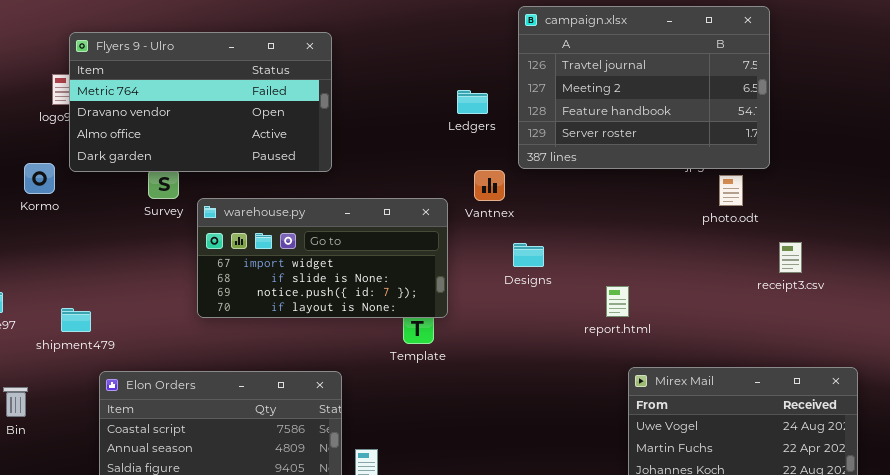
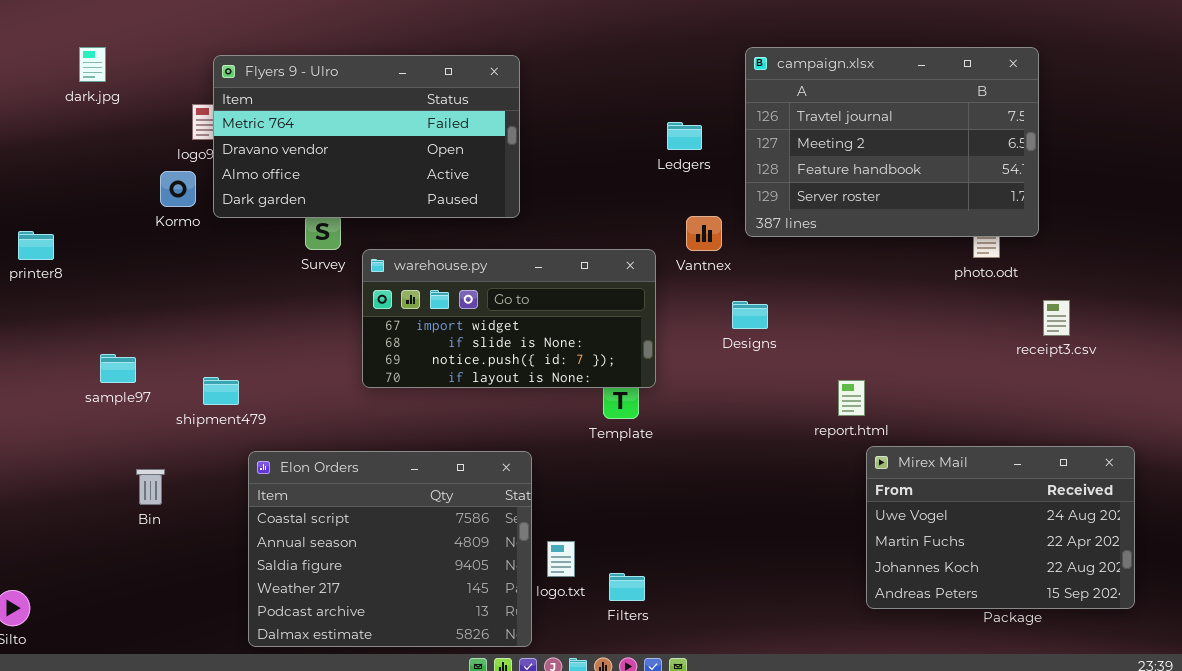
campaign.xlsx: [518,6,770,169] -> [745,47,1039,237], moved
Kormo: [24,163,55,194] -> [160,171,196,207], moved
report.html: [606,286,629,317] -> [838,380,865,416], moved

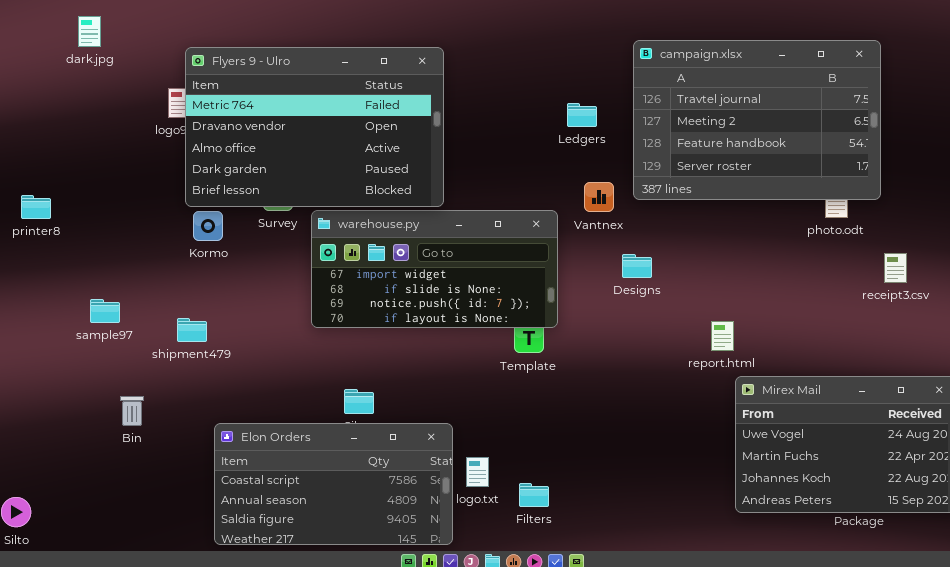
dark.jpg: [79,47,106,82] -> [78,16,101,47], moved
Flyers 9 - Ulro: [213,55,520,218] -> [185,47,444,207], resized
Kormo: [160,171,196,207] -> [193,211,223,241], moved
Elon Orders: [248,451,532,647] -> [214,423,453,545], resized

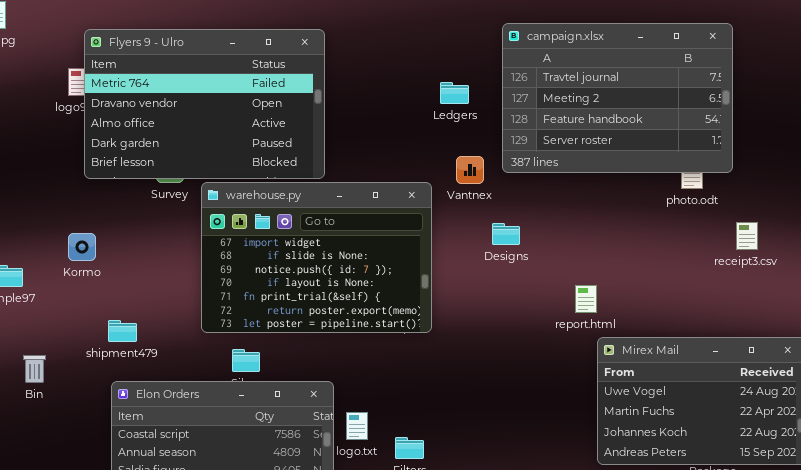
warehouse.py: [311,210,558,328] -> [201,182,432,333], resized
Kormo: [193,211,223,241] -> [68,233,96,261], moved
shipment479: [177,318,207,342] -> [108,320,137,342], moved

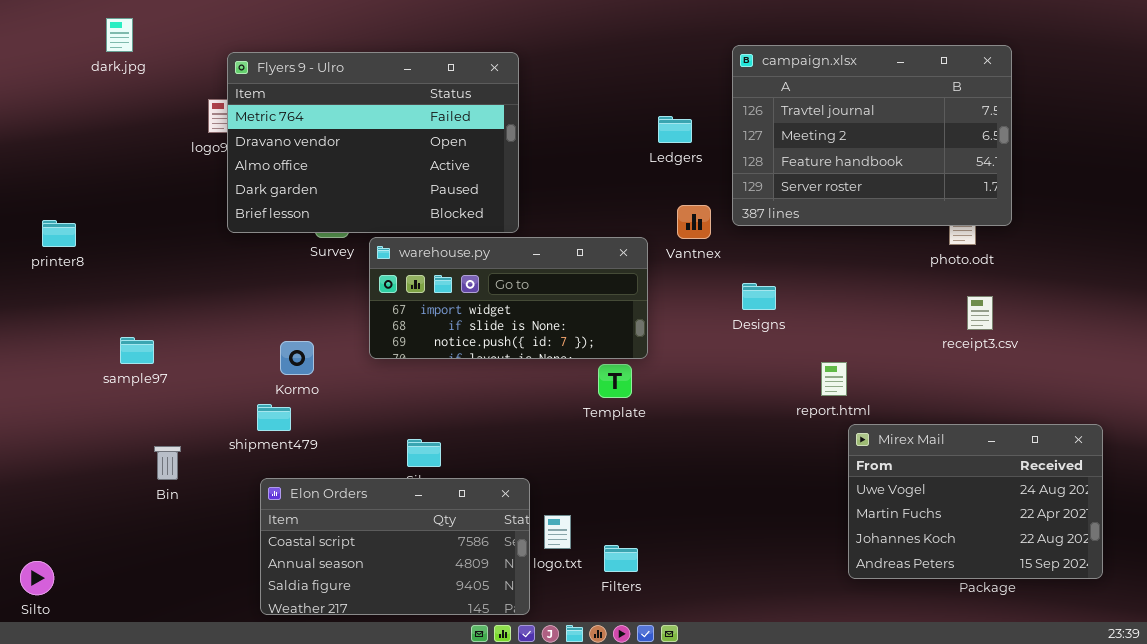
warehouse.py: [201,182,432,333] -> [369,237,648,359], resized
receipt3.csv: [736,222,758,250] -> [967,296,993,330], moved
Designs: [492,223,520,245] -> [742,283,776,310], moved
Kormo: [68,233,96,261] -> [280,341,314,375], moved

